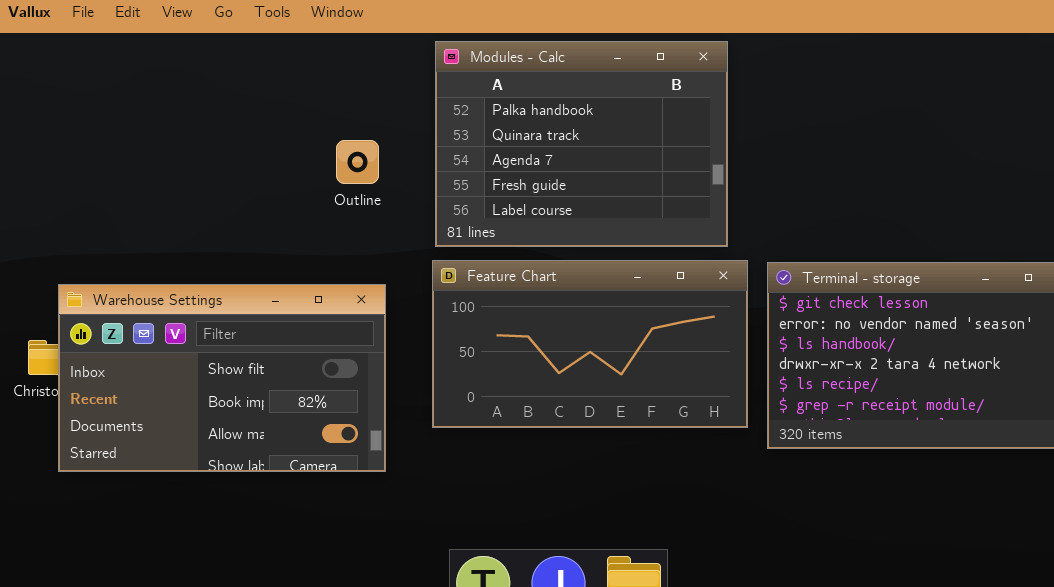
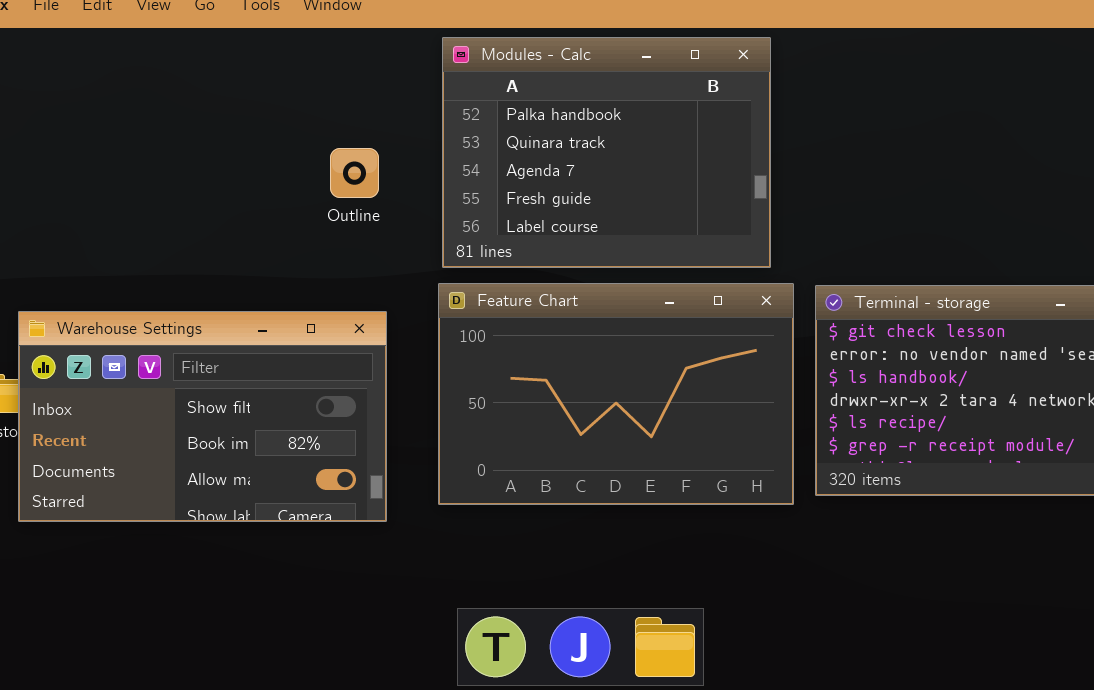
Feature Chart: [432,260,748,428] -> [438,283,794,505], resized

